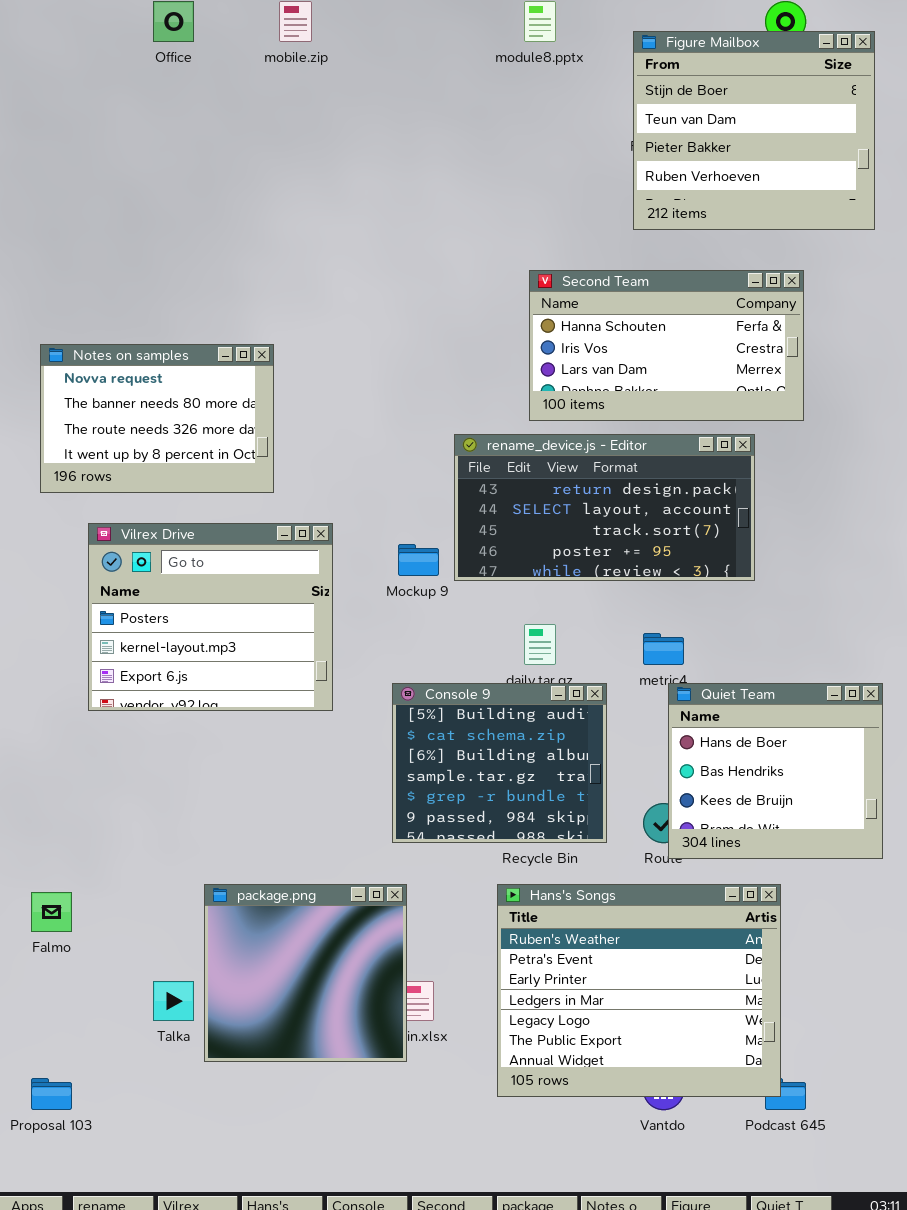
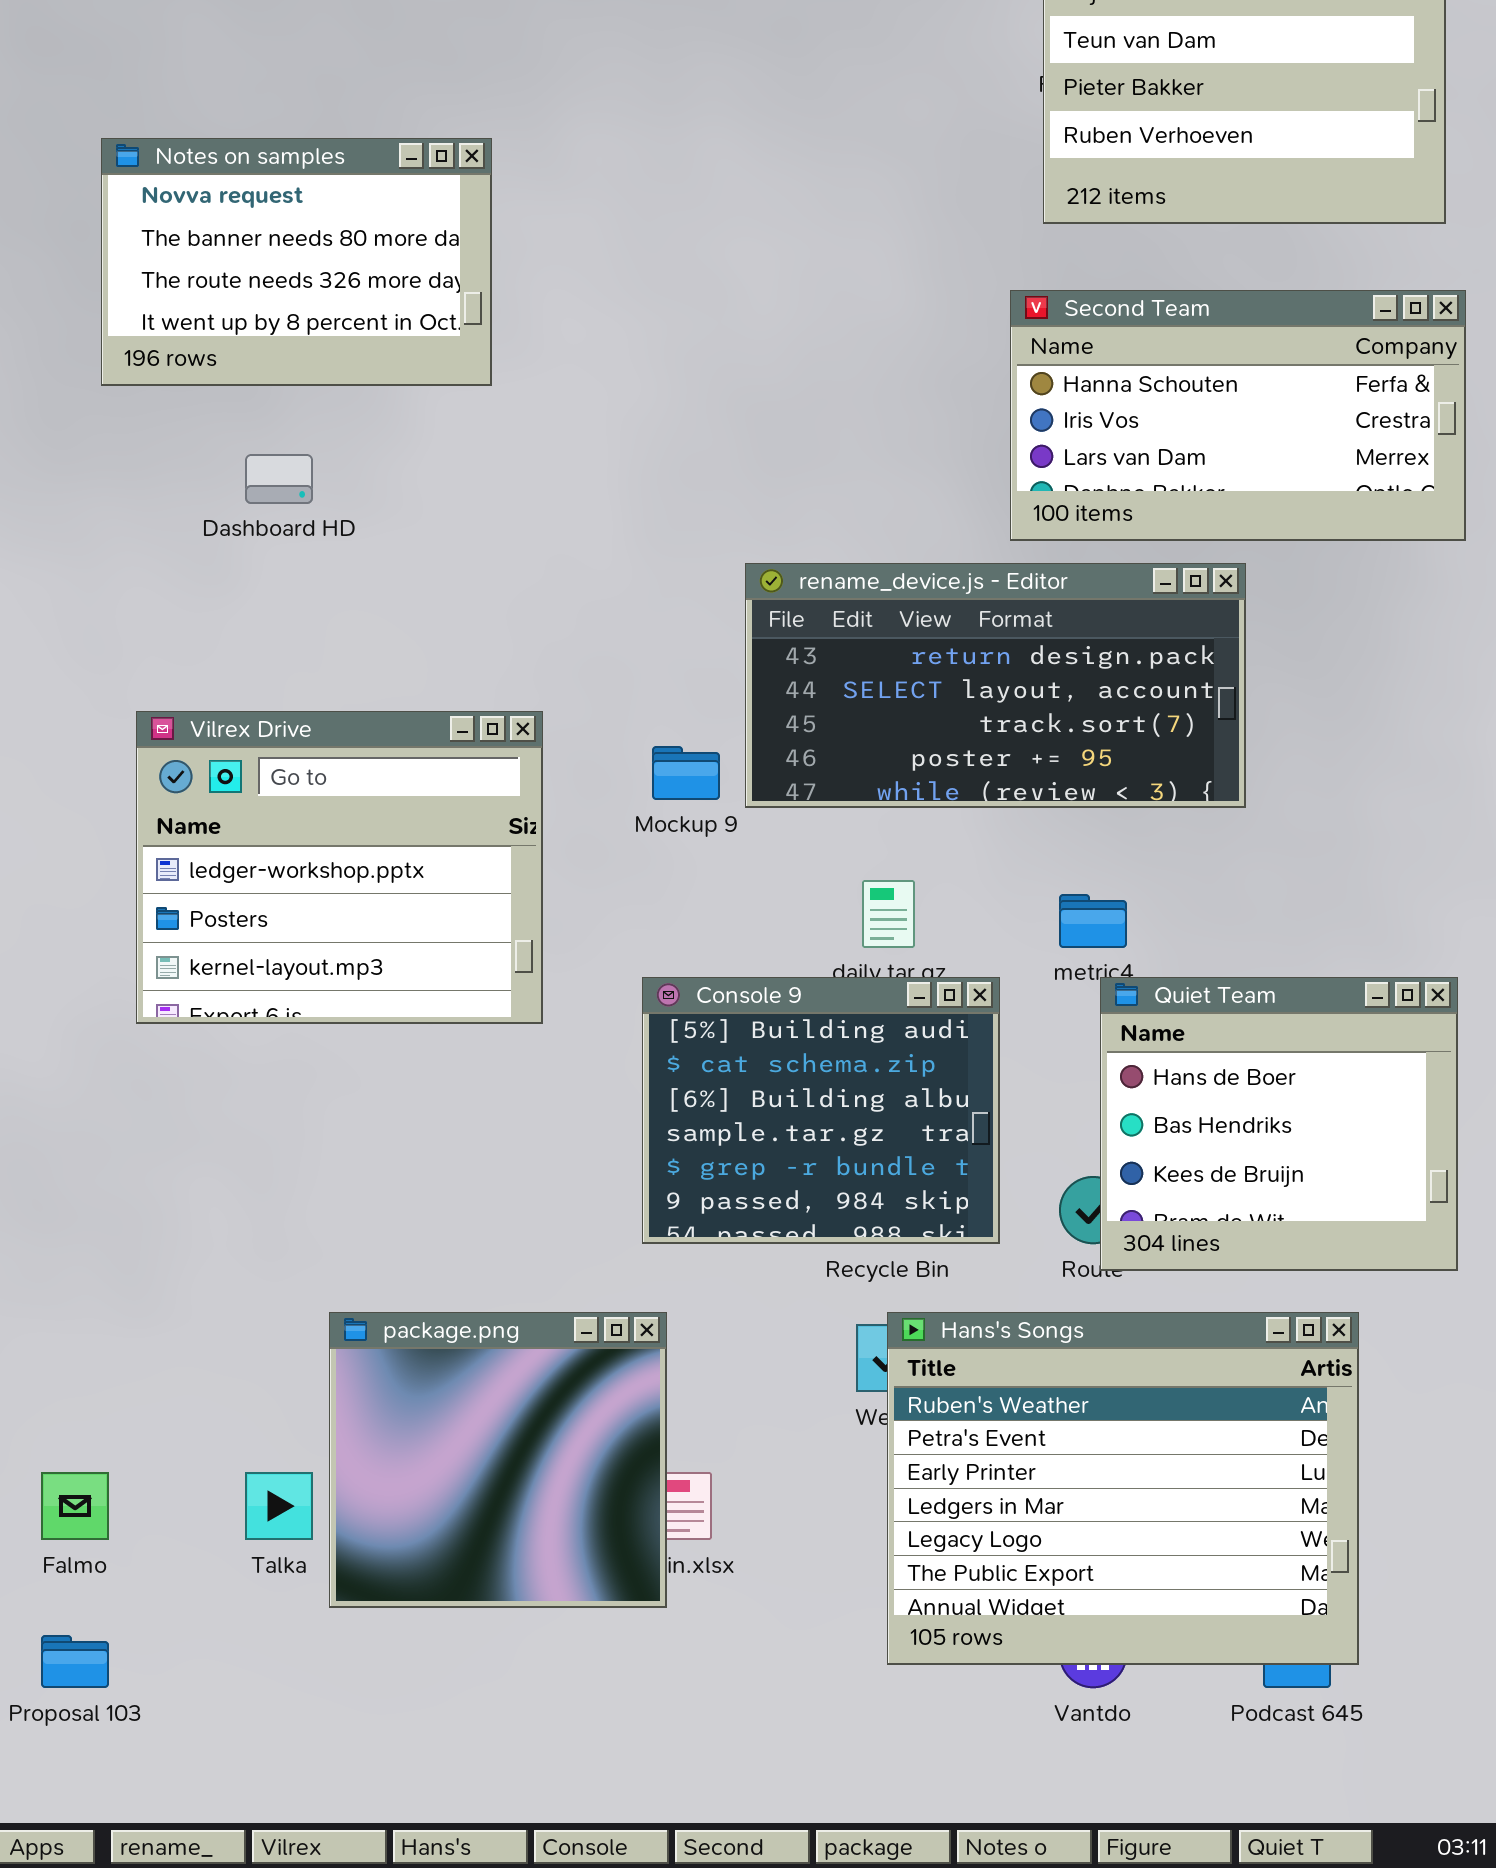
Second Team: [529,270,804,421] -> [1010,290,1466,541], moved
Notes on samples: [40,344,274,493] -> [101,138,492,386], moved
Vilrex Drive: [88,523,333,711] -> [136,711,543,1024], scrolled up 1 row
Hans's Songs: [497,884,781,1097] -> [887,1312,1359,1665], moved
Falmo: [31,892,72,932] -> [41,1472,109,1540], moved

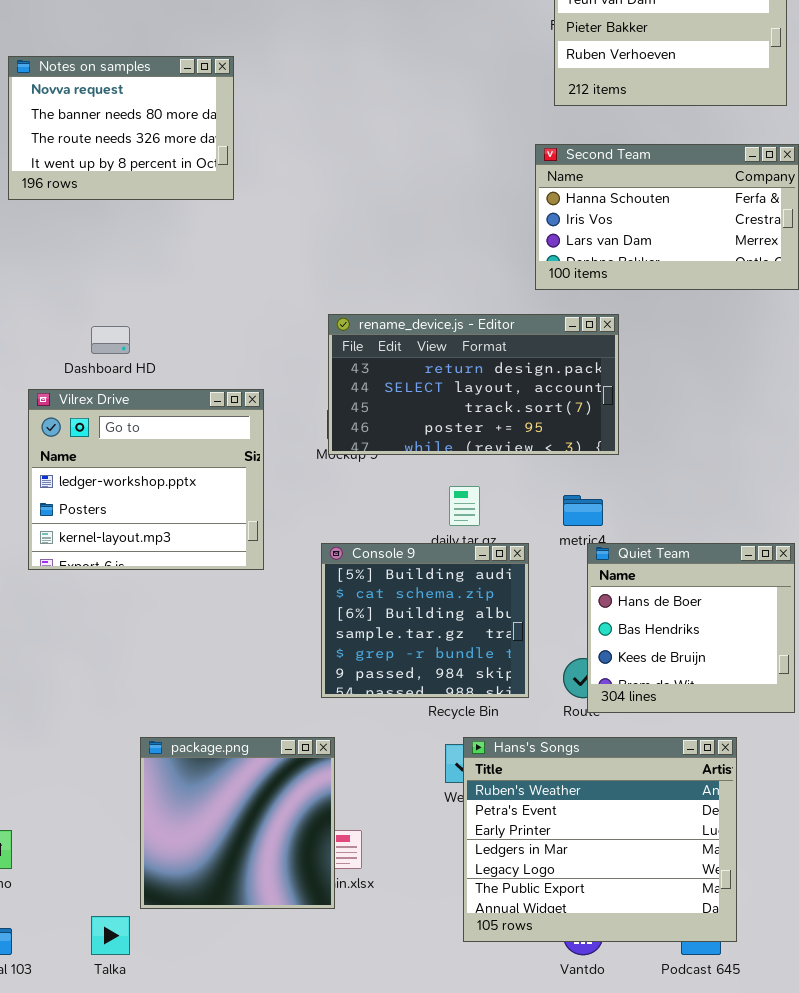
Dashboard HD: [245,454,313,504] -> [91,326,130,354], moved
rename_device.js - Editor: [745,563,1246,808] -> [328,314,619,455], moved
Talka: [245,1472,313,1540] -> [91,916,130,955], moved

